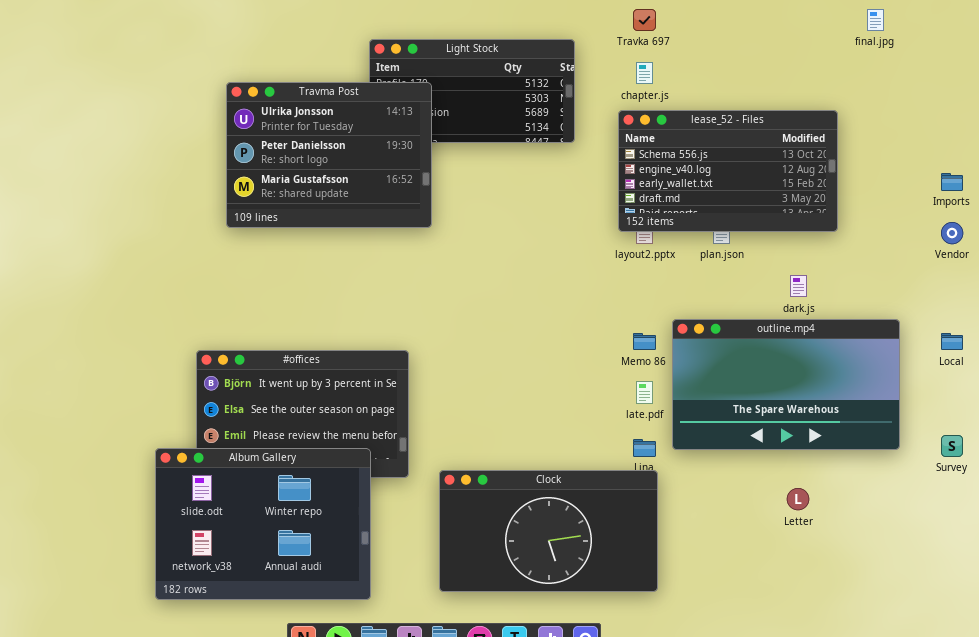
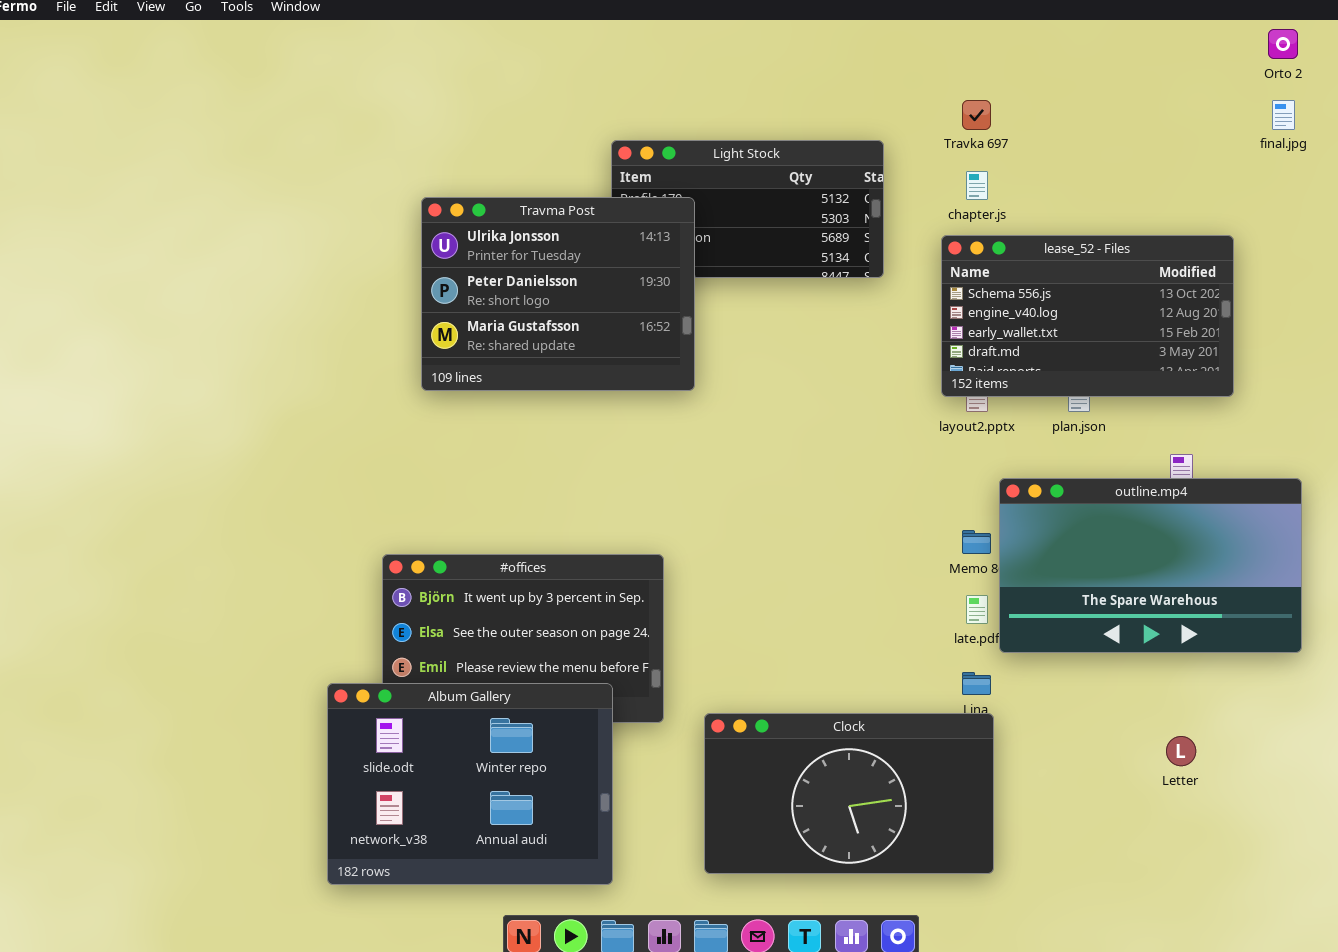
outline.mp4: [672,319,900,450] -> [999,478,1302,653], moved

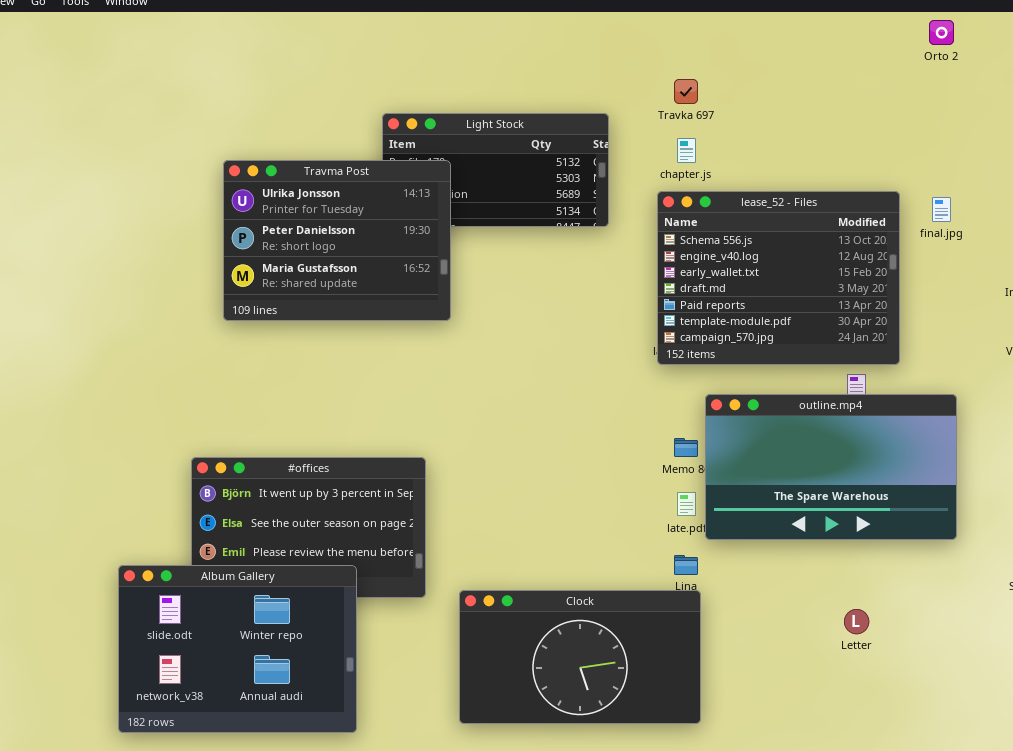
final.jpg: [1272,100,1295,130] -> [932,197,951,222], moved
lease_52 - Files: [941,235,1234,397] -> [657,191,900,365], resized
Album Gallery: [327,683,613,885] -> [118,565,357,733], moved

